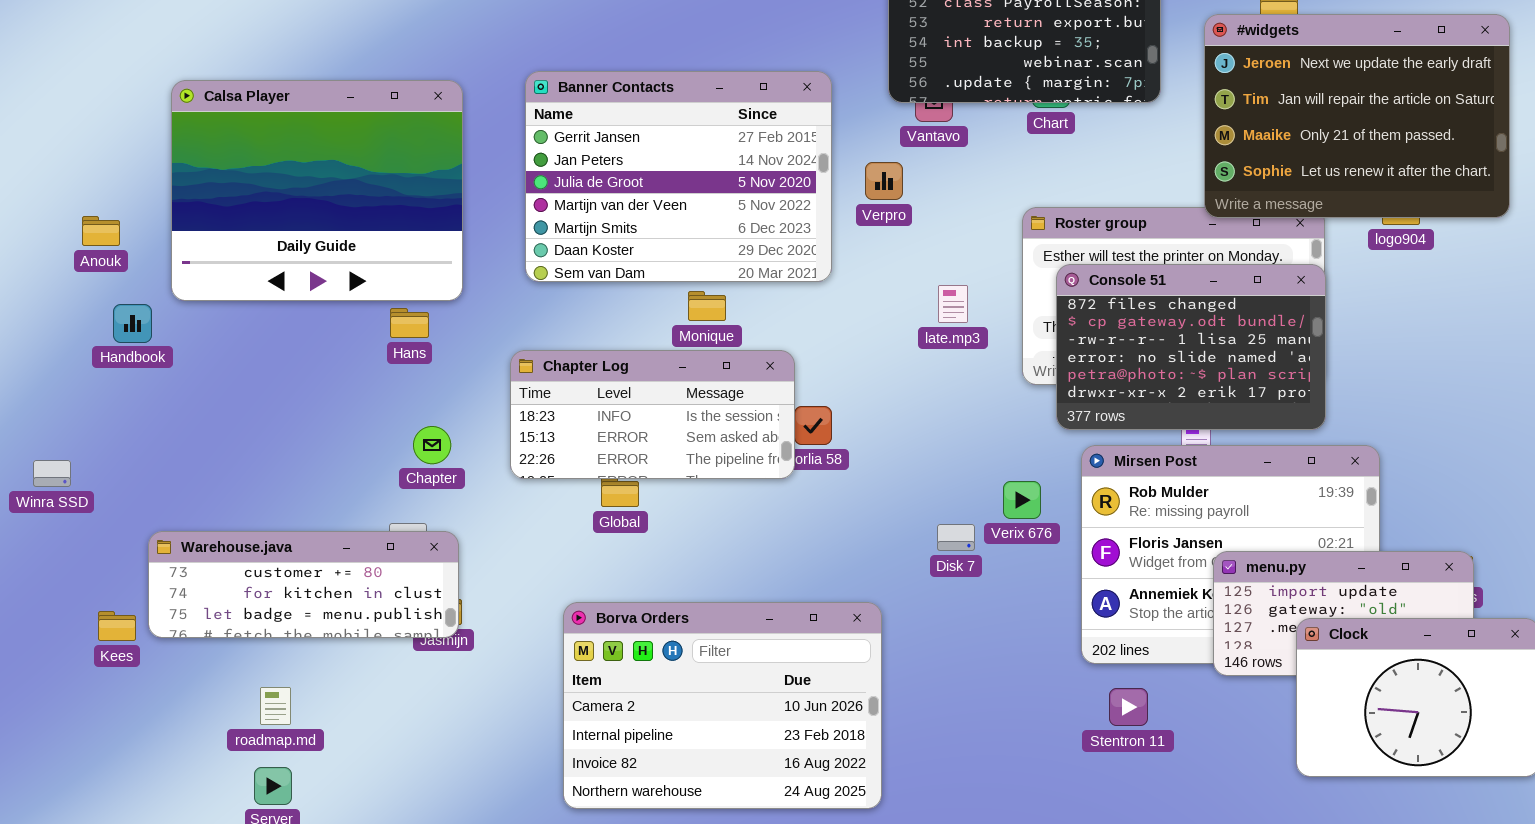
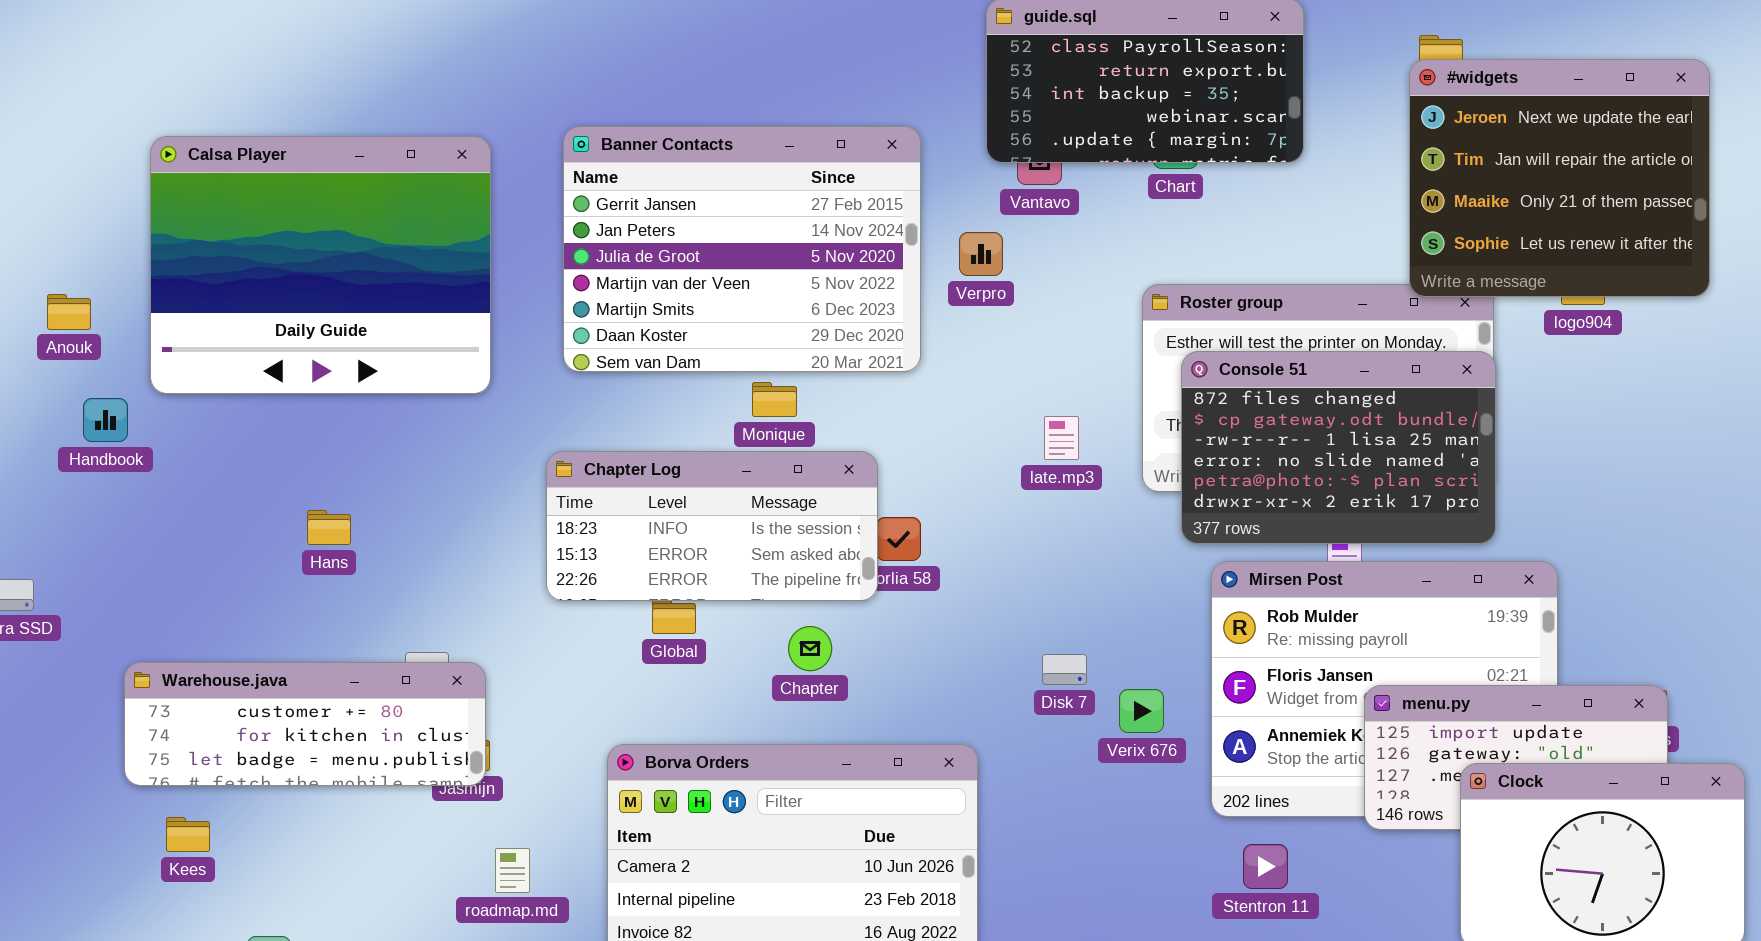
#widgets: [1204,14,1510,218] -> [1409,59,1710,297], resized
late.mp3: [938,285,968,323] -> [1044,416,1079,460], moved
Hans: [390,308,429,338] -> [307,510,351,545], moved
Chapter: [413,426,451,464] -> [788,626,832,671], moved
Verix 676: [1003,481,1041,519] -> [1119,689,1164,733], moved
Kees: [98,611,136,641] -> [166,817,210,852], moved
roadmap.md: [260,687,291,725] -> [495,848,530,893], moved

